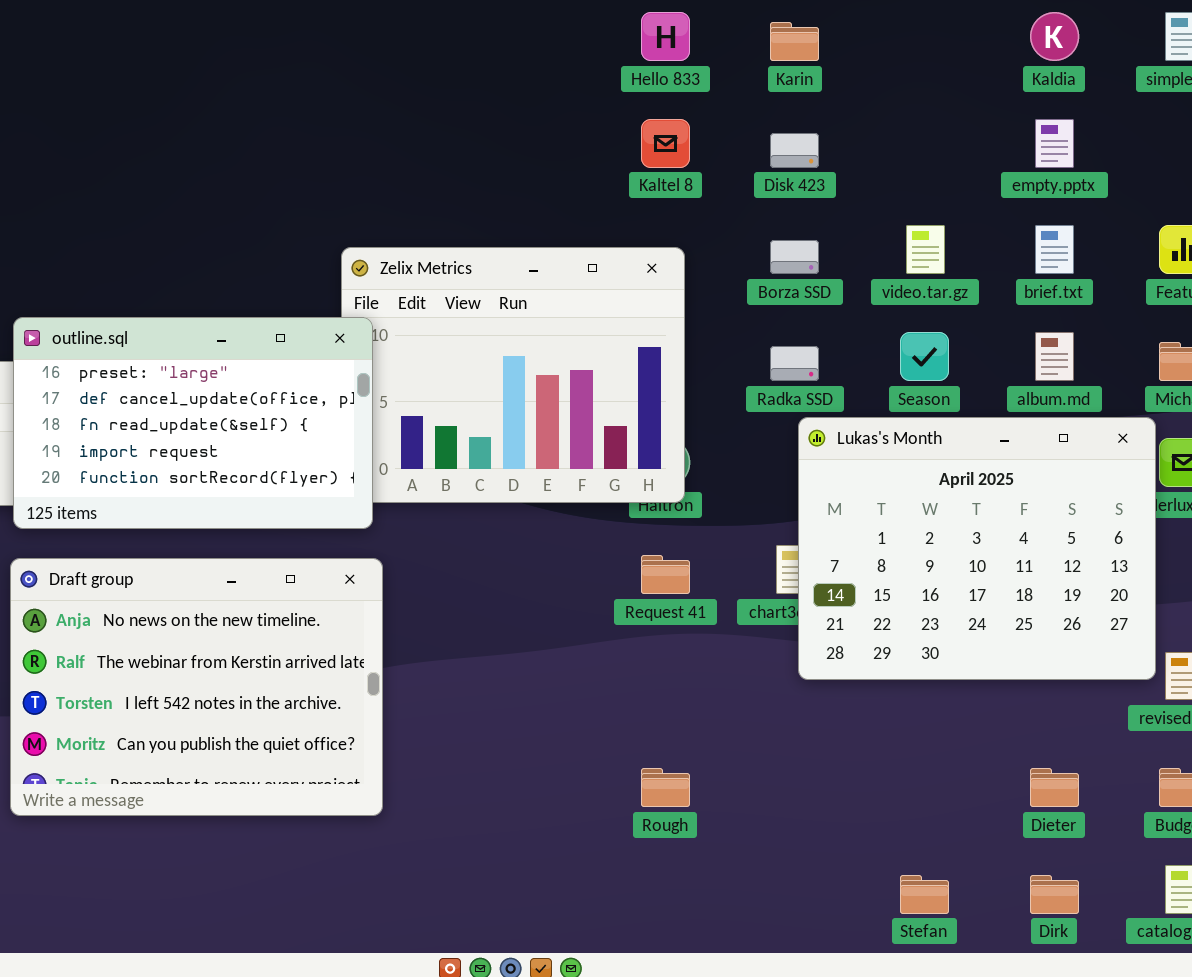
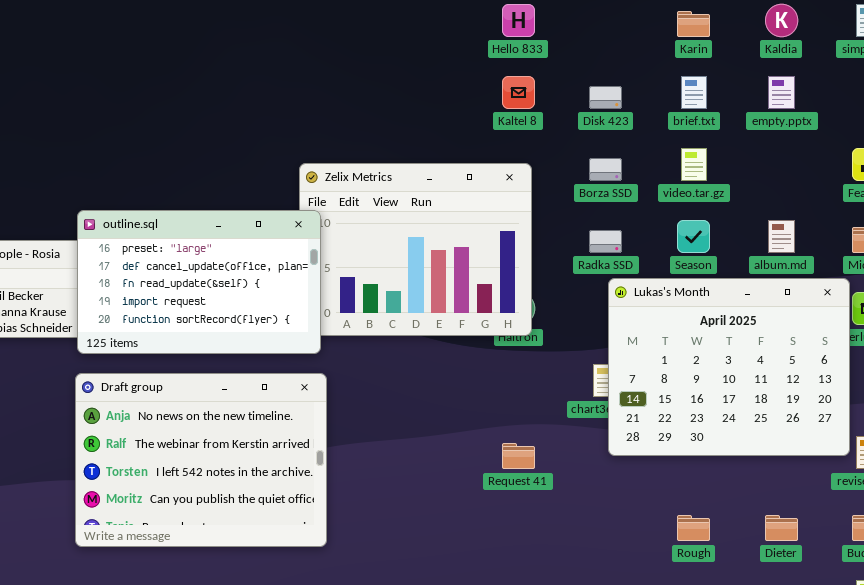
Karin: [770,22,819,61] -> [677,11,710,37], moved
brief.txt: [1035,225,1074,274] -> [681,76,707,109], moved
Request 41: [641,555,690,594] -> [502,443,535,469], moved
Rough: [641,768,690,807] -> [677,515,710,541], moved

